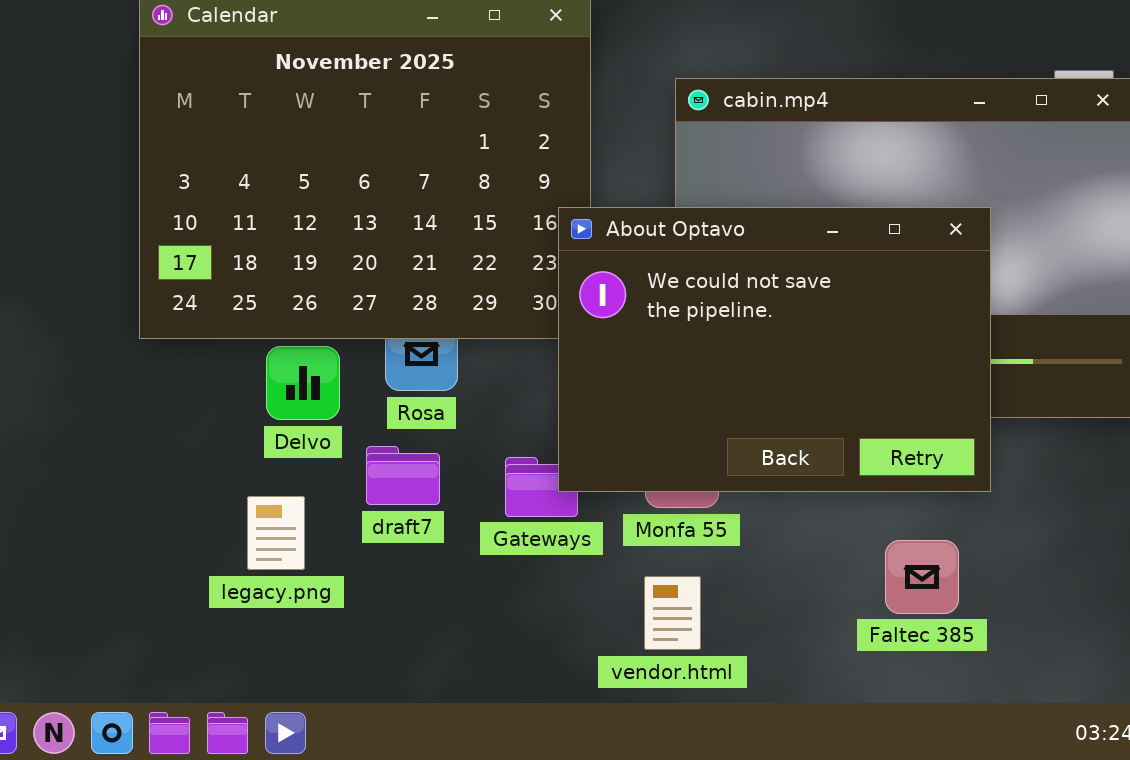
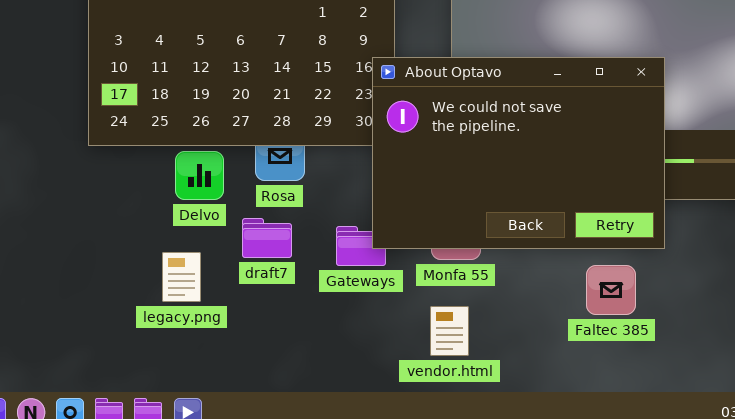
Faltec 385: [885,540,959,614] -> [586,265,636,315], moved

